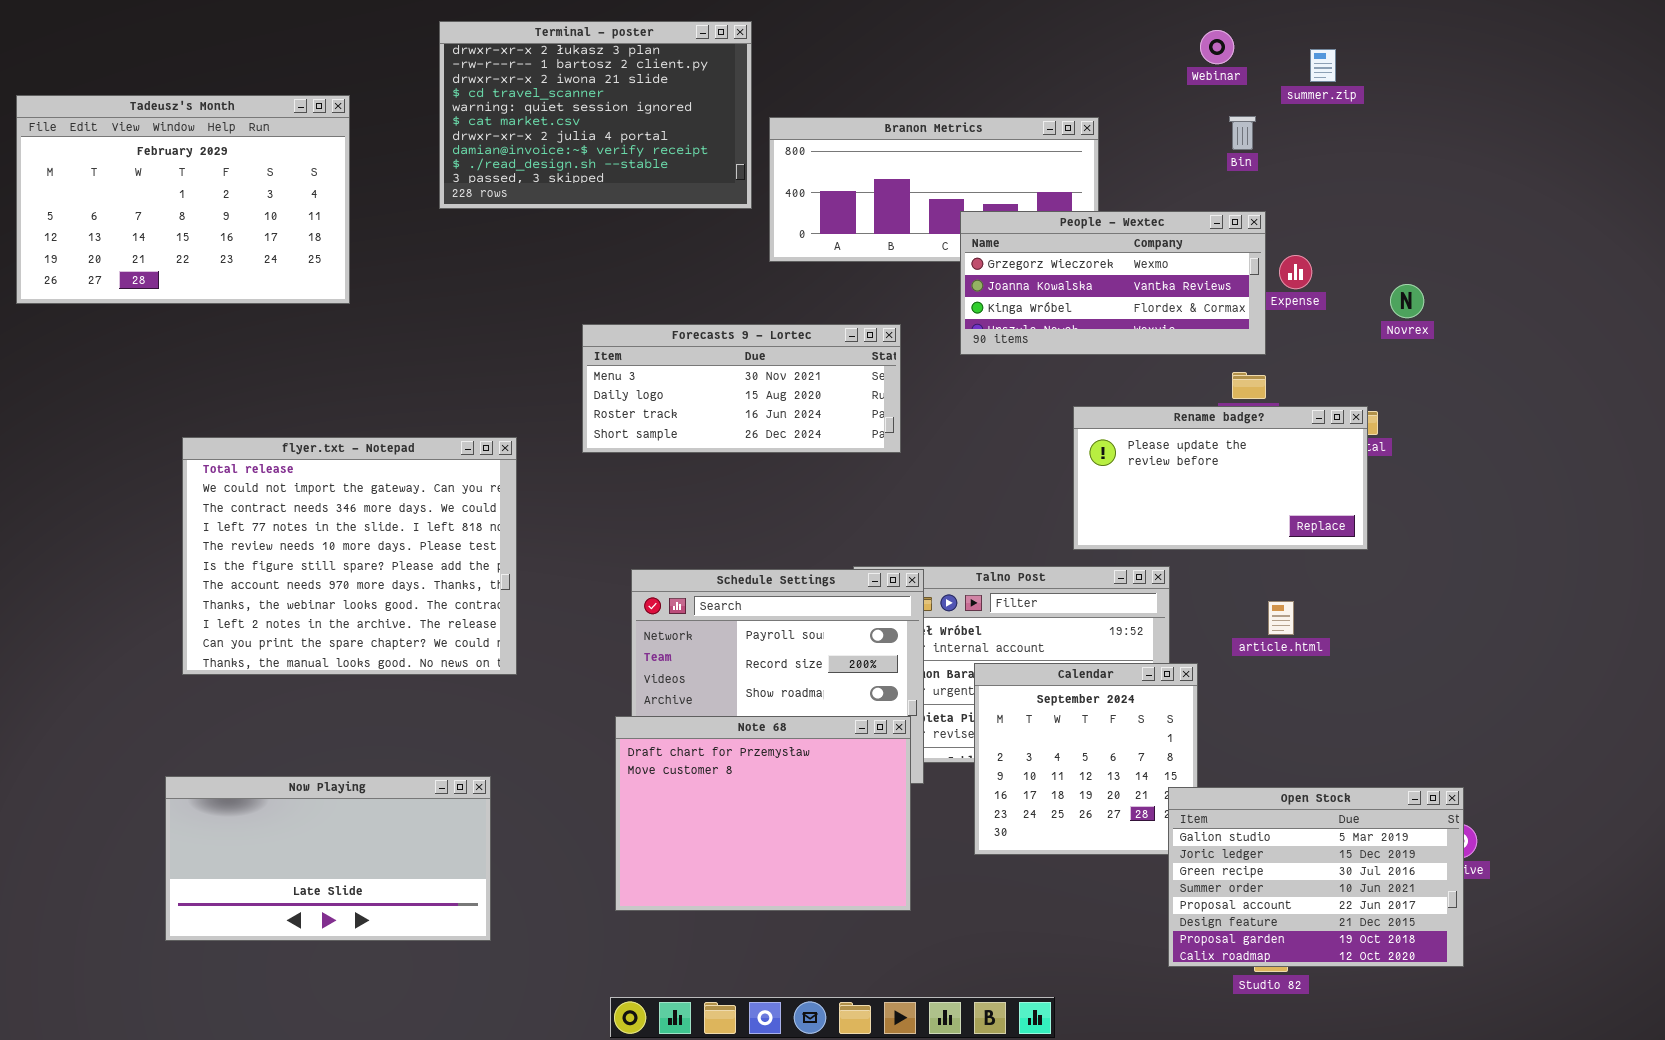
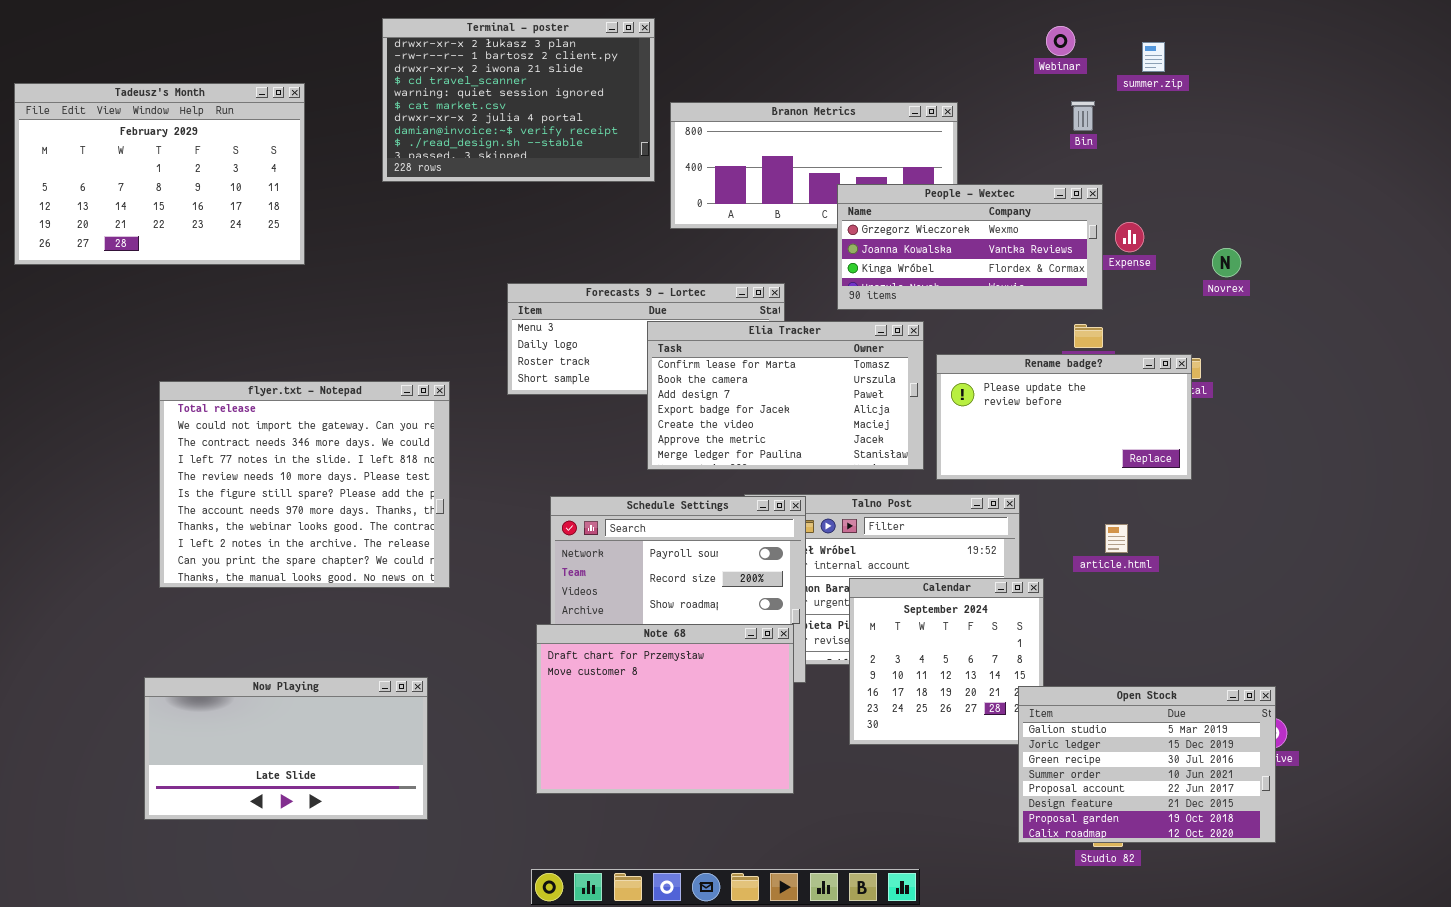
Elia Tracker: none -> [647,321,924,470], opened

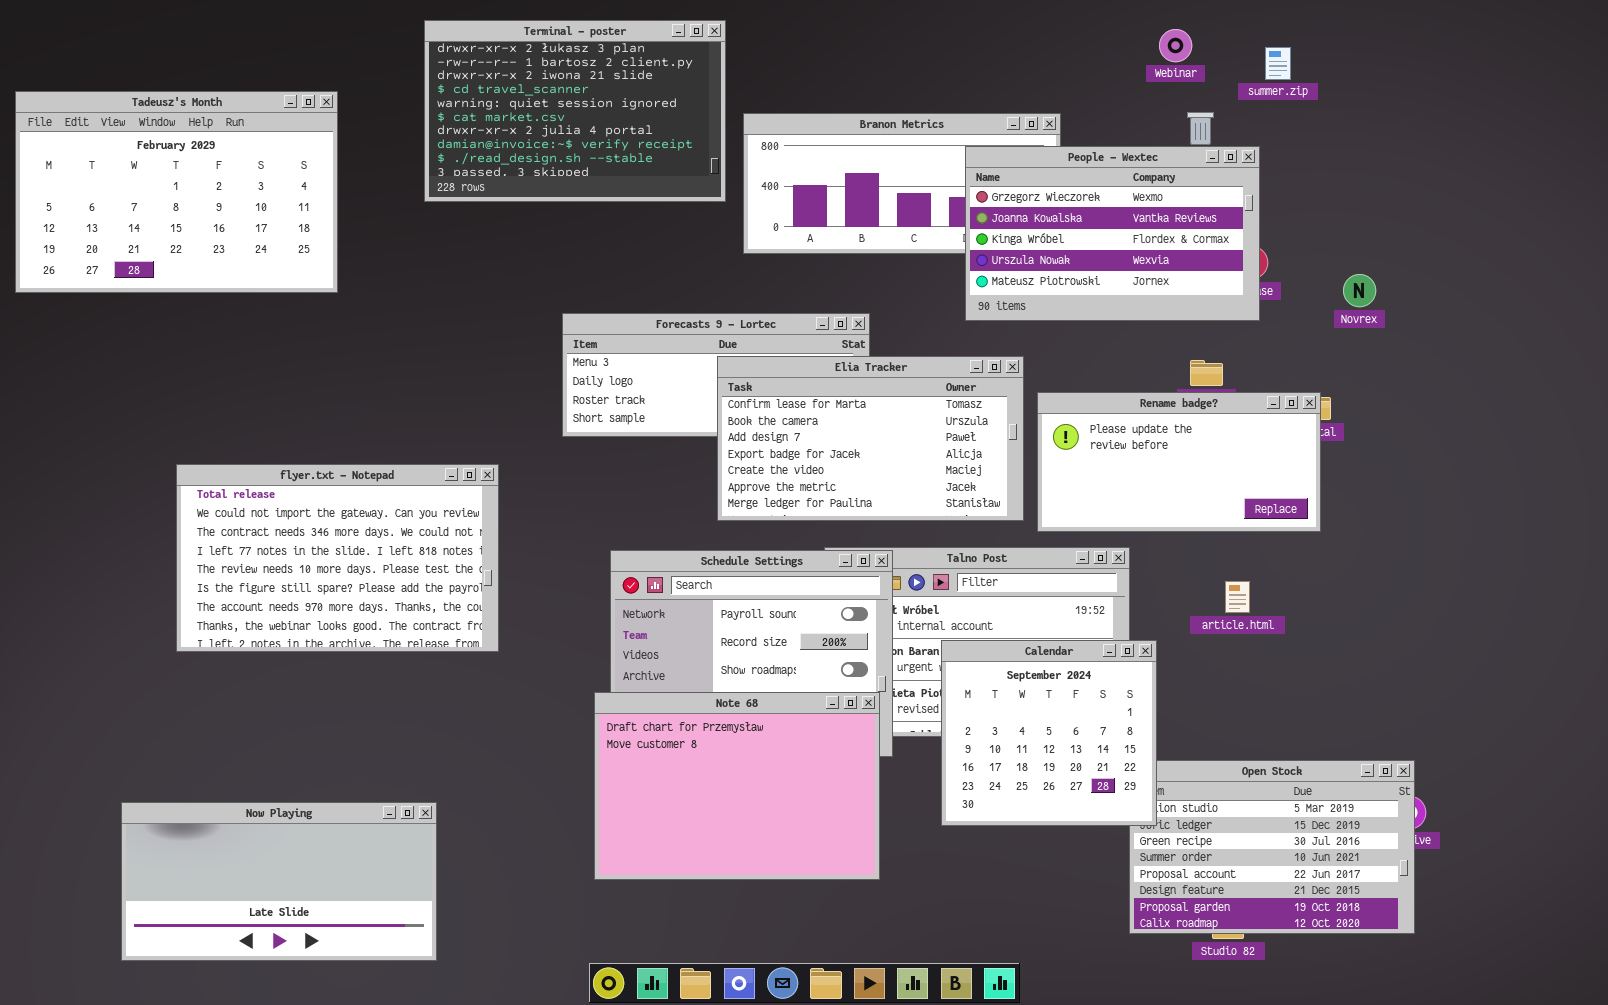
People - Wextec: [837,184,1103,310] -> [965,146,1260,321], moved, resized
flyer.txt - Notepad: [159,381,450,588] -> [176,464,499,652], resized
Calendar: [849,578,1044,745] -> [941,640,1157,826], raised
Now Playing: [144,677,428,820] -> [121,802,437,961], moved

